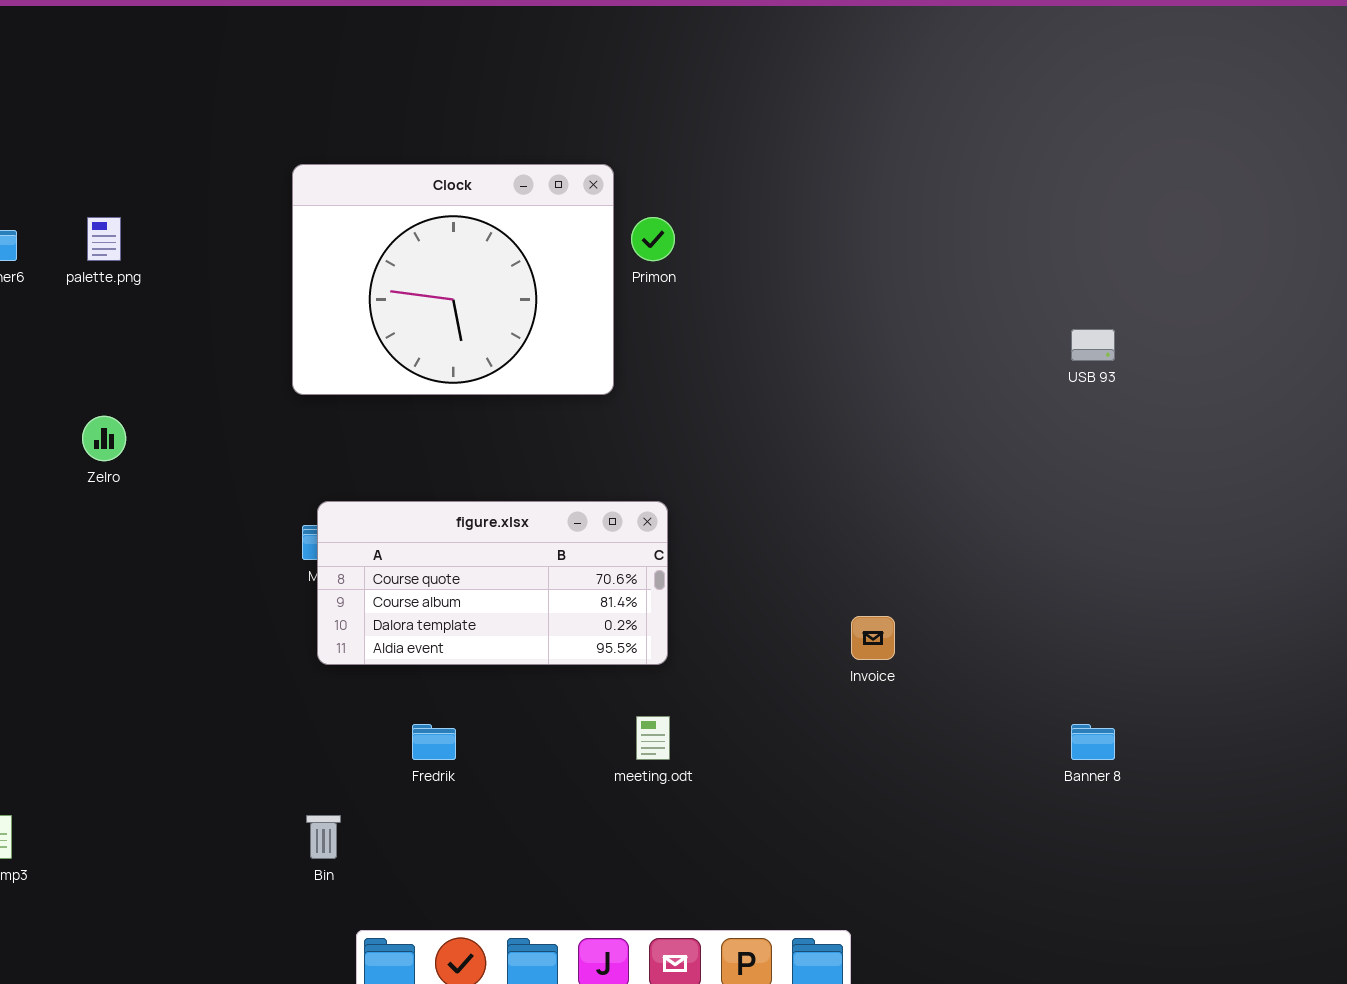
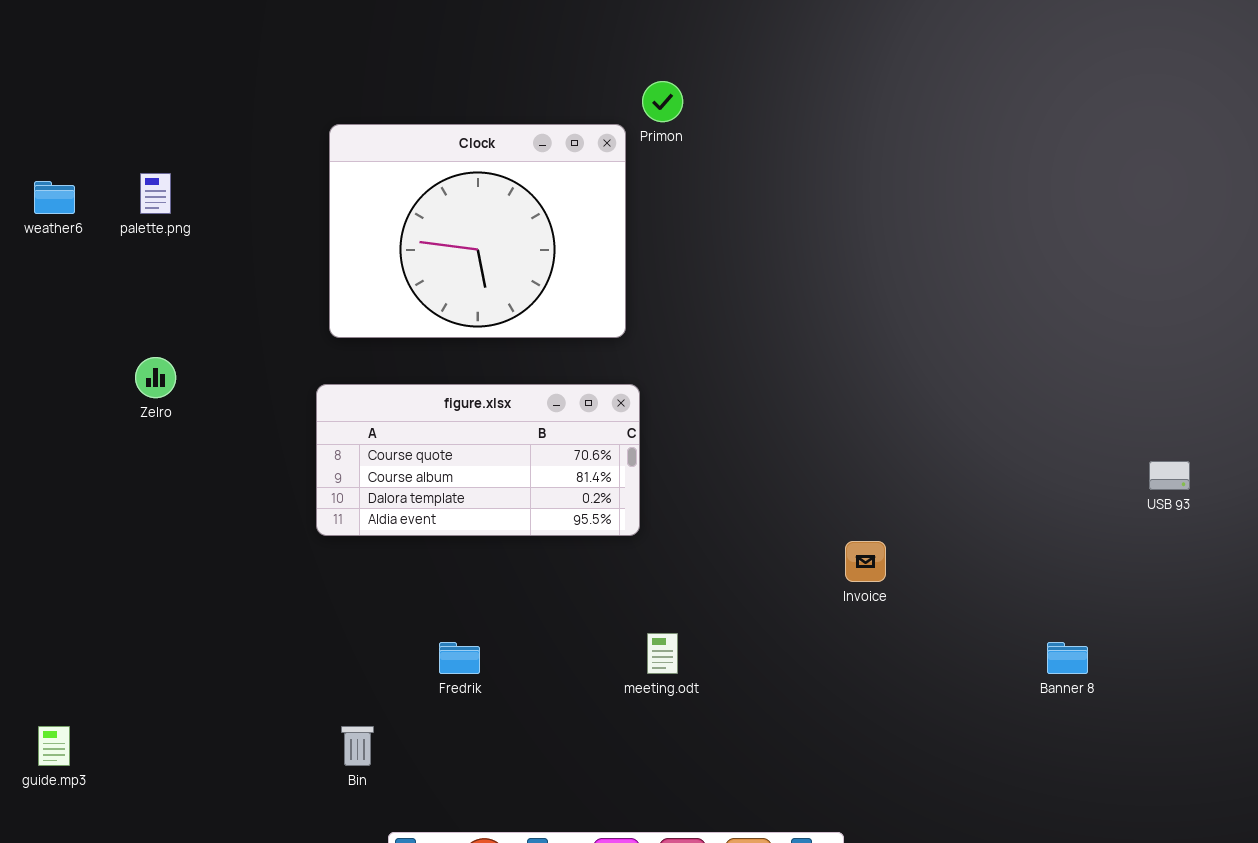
Primon: [631,217,675,261] -> [642,81,683,122], moved
USB 93: [1071,329,1115,361] -> [1149,461,1190,490], moved
figure.xlsx: [317,501,668,665] -> [316,384,640,536], moved

